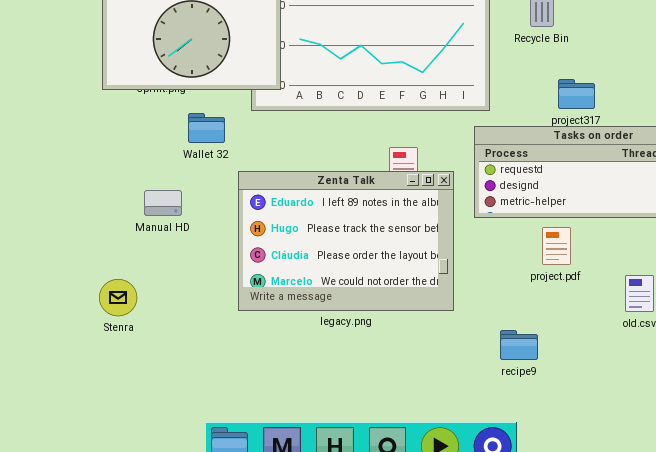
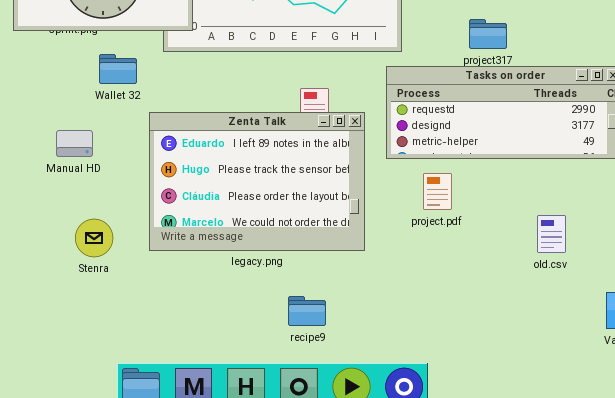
project.pdf: [542,227,571,265] -> [423,173,452,210], moved
Stenra: [99,279,137,316] -> [75,219,113,257], moved
recipe9: [500,330,538,360] -> [288,296,326,326], moved

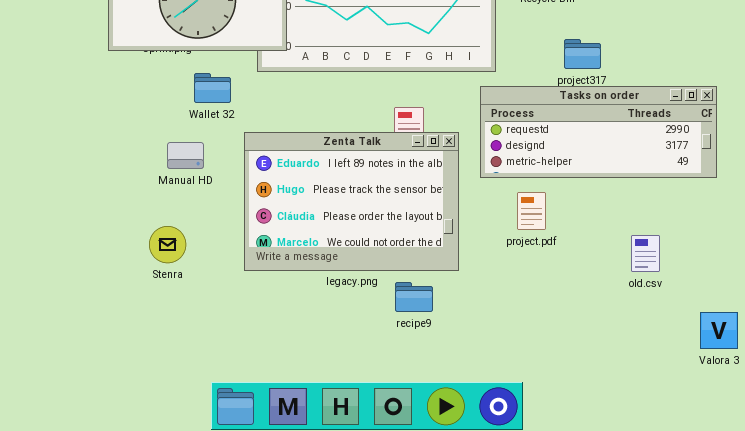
Manual HD: [56,130,93,157] -> [167,142,204,169], moved
Stenra: [75,219,113,257] -> [149,226,186,263], moved
recipe9: [288,296,326,326] -> [395,282,433,312], moved

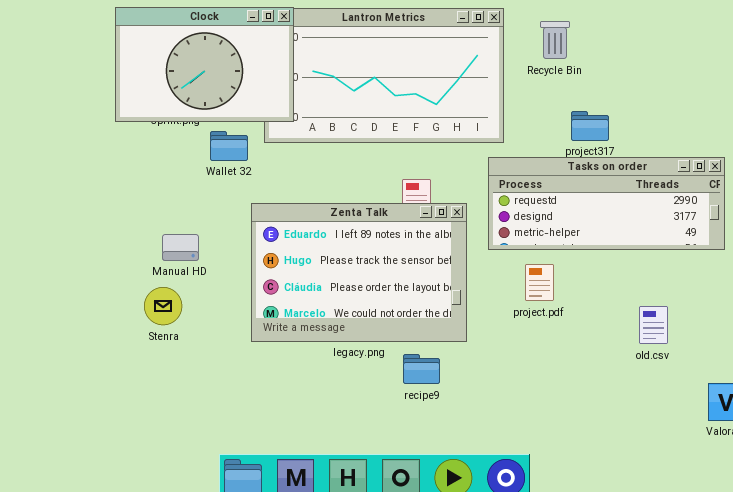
Wallet 32: [194,73,231,103] -> [210,131,248,161], moved
Manual HD: [167,142,204,169] -> [162,234,199,261], moved
Stenra: [149,226,186,263] -> [144,287,182,325], moved

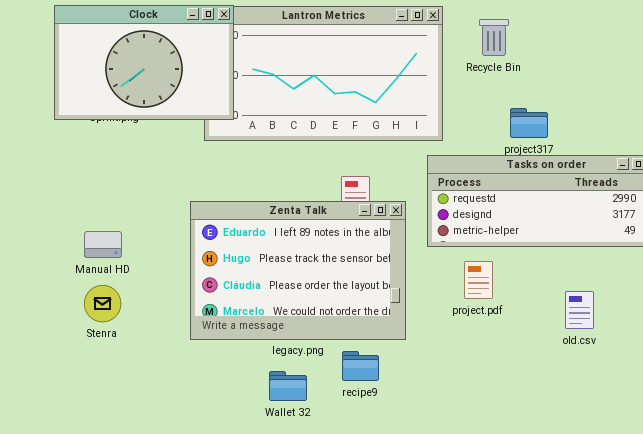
Wallet 32: [210,131,248,161] -> [269,371,307,401], moved
Manual HD: [162,234,199,261] -> [84,231,122,258], moved
old.csv: [639,306,668,344] -> [565,291,594,329], moved

